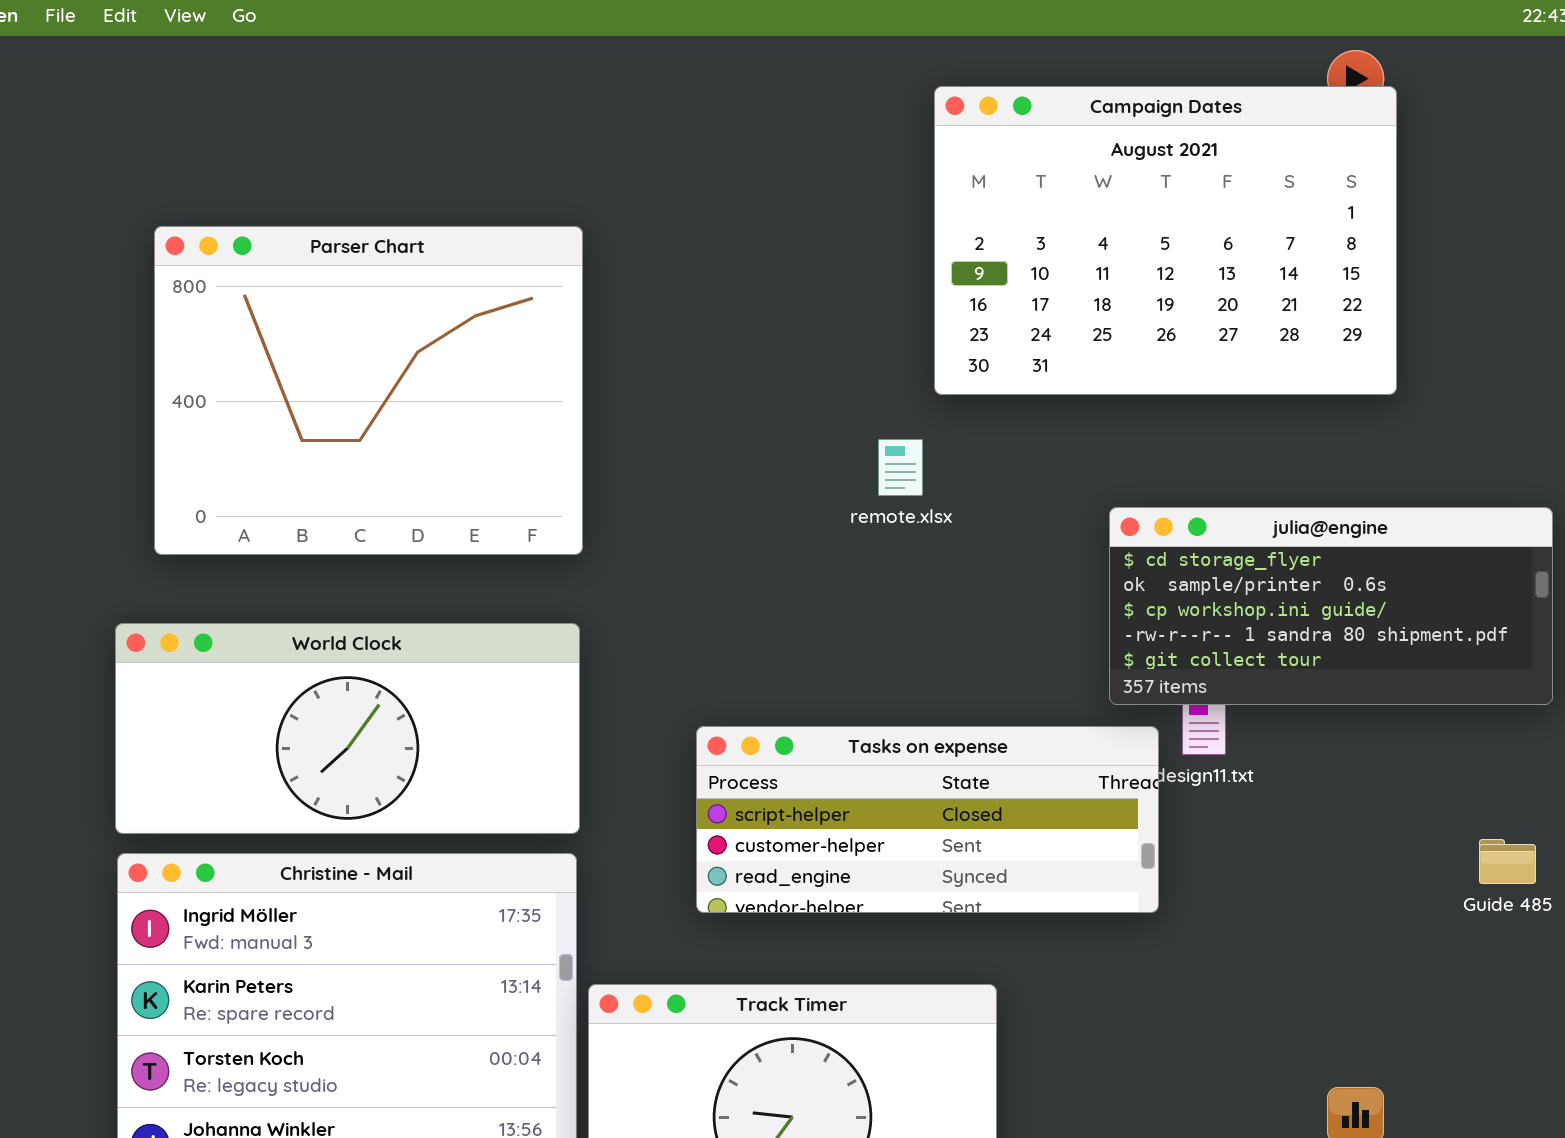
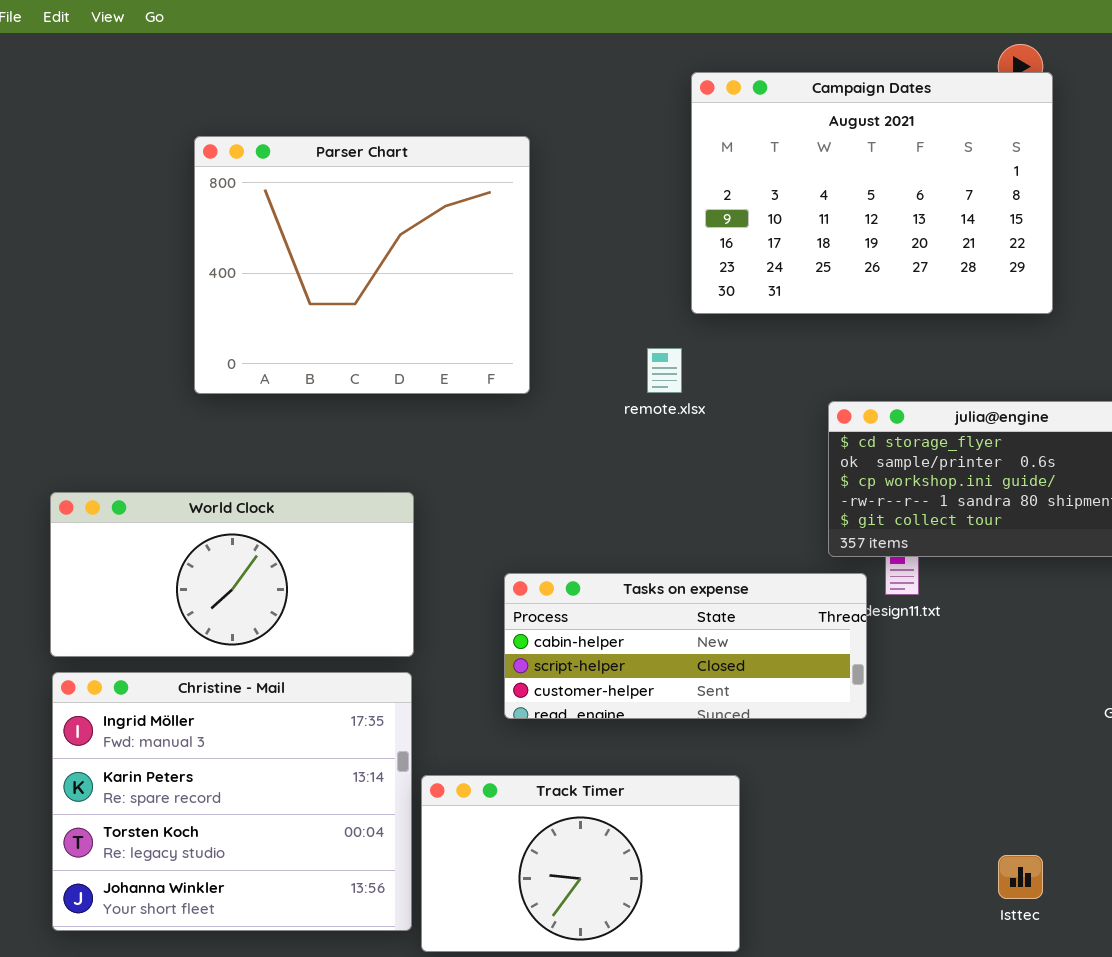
Parser Chart: [154,226,583,555] -> [194,136,530,394], moved
Tasks on expense: [696,726,1159,913] -> [504,573,867,719], scrolled up 1 row

